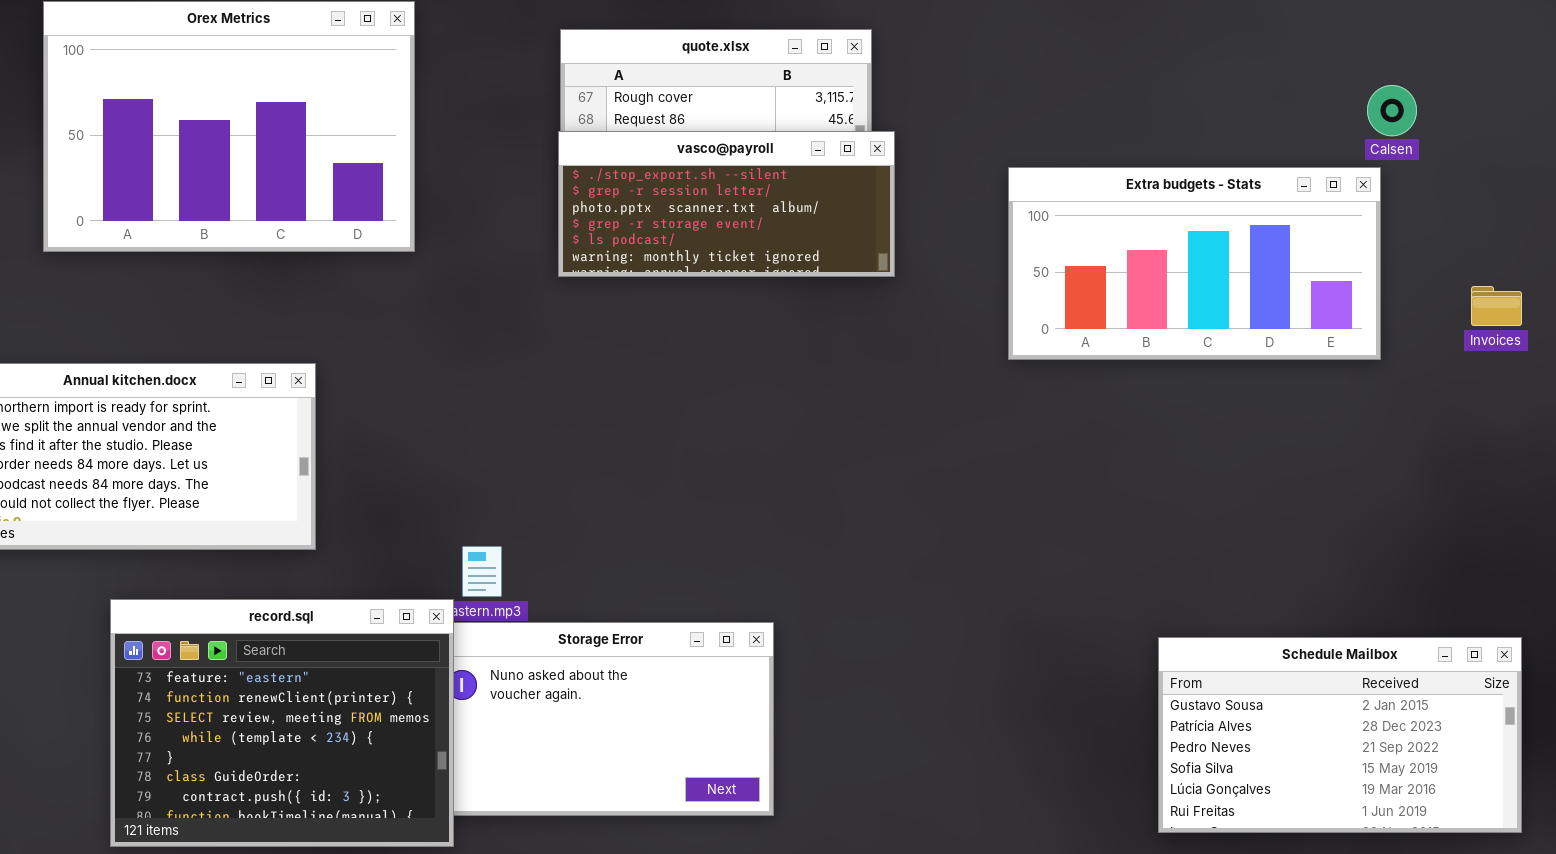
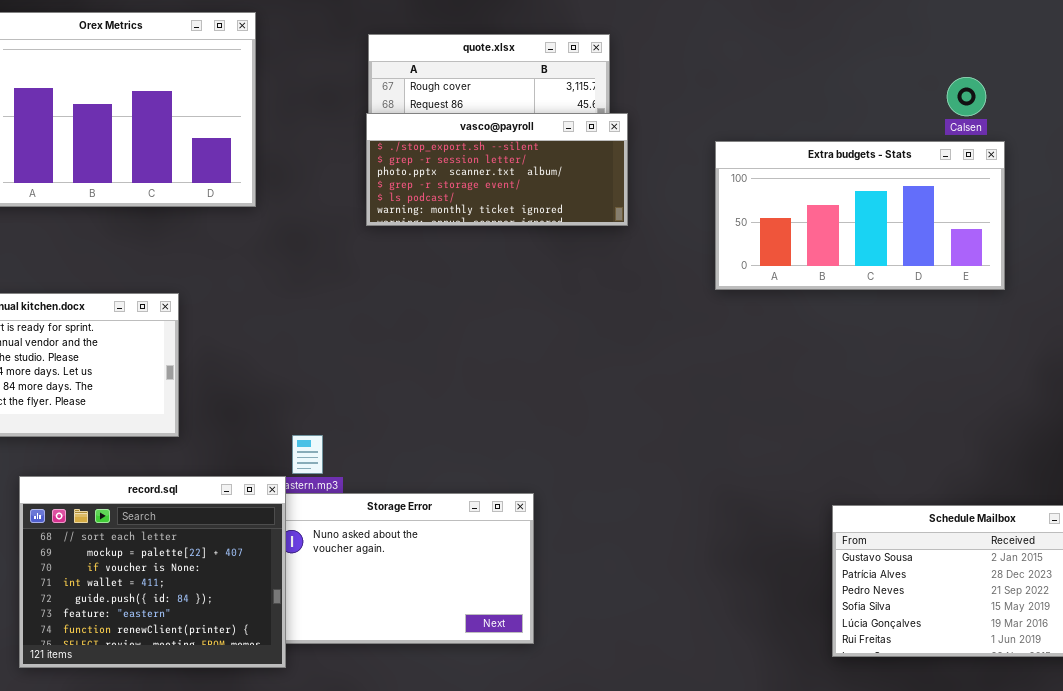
Calsen: [1367,85,1417,136] -> [947,77,986,116], moved
record.sql: [110,599,454,847] -> [19,476,286,668], scrolled up 5 rows

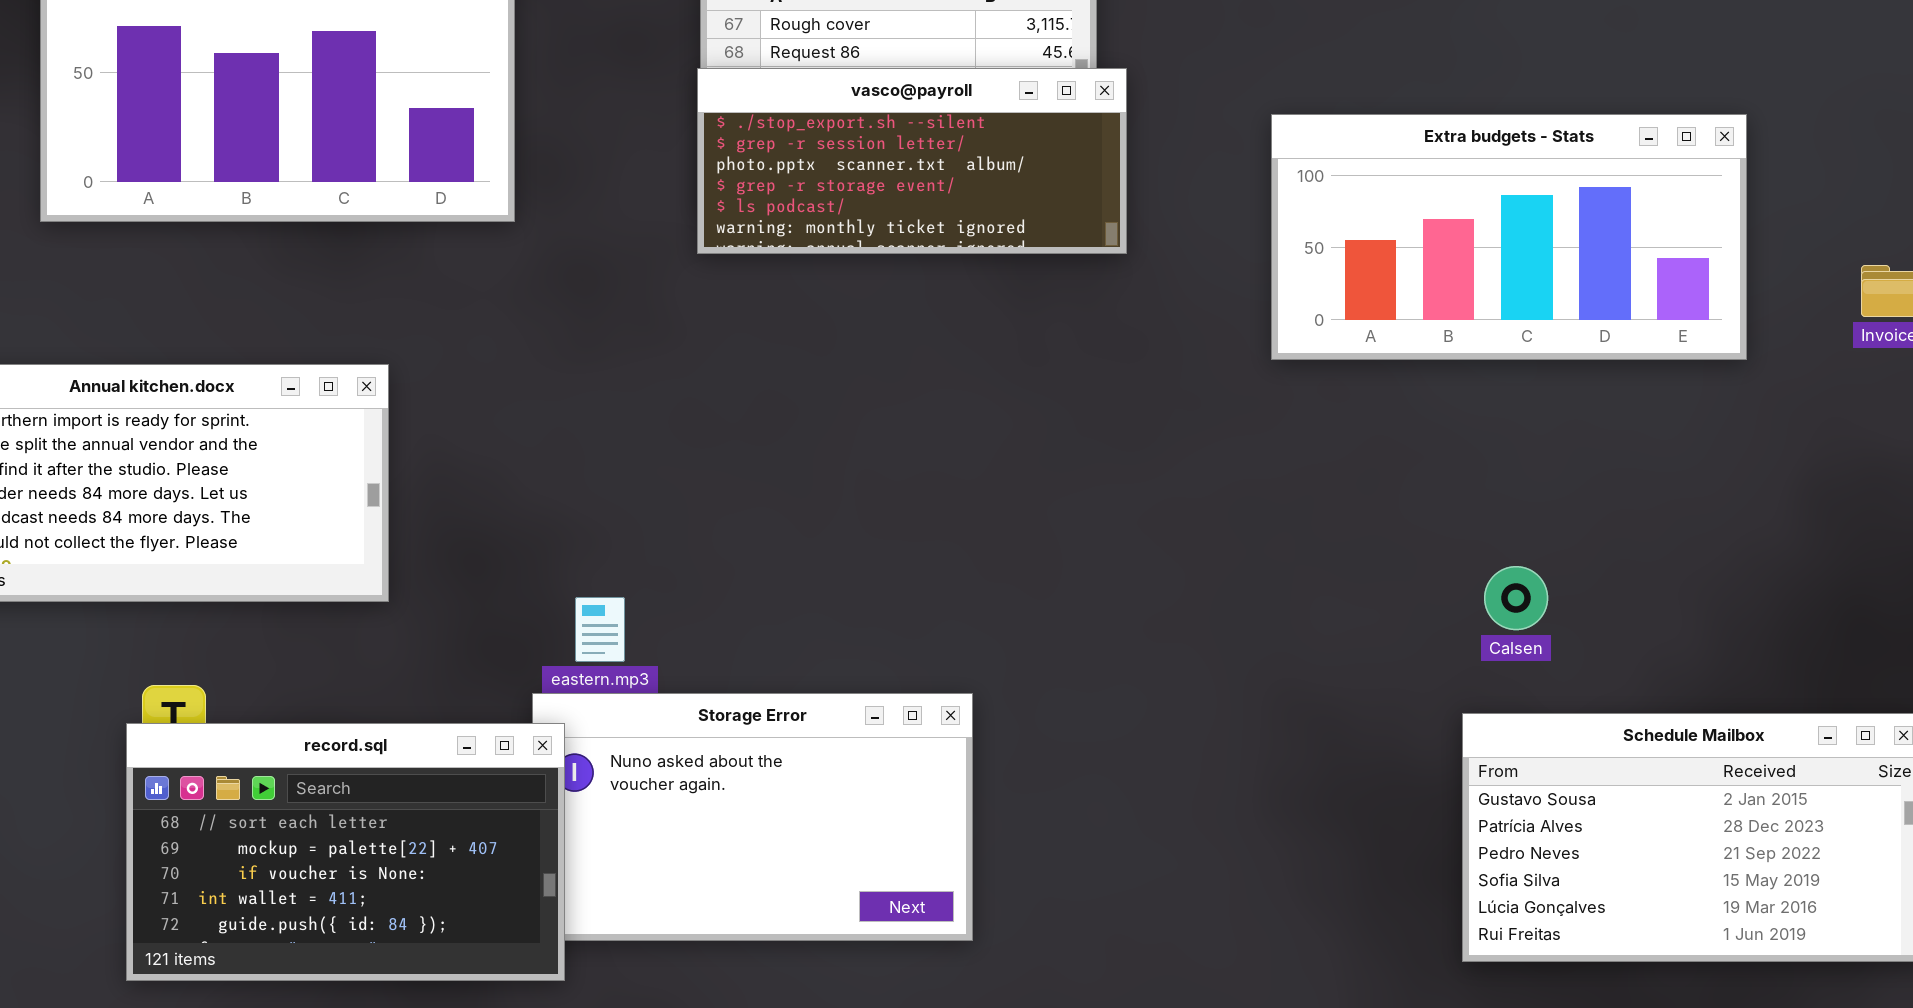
Calsen: [947,77,986,116] -> [1484,566,1548,630], moved
record.sql: [19,476,286,668] -> [126,723,565,981], resized

